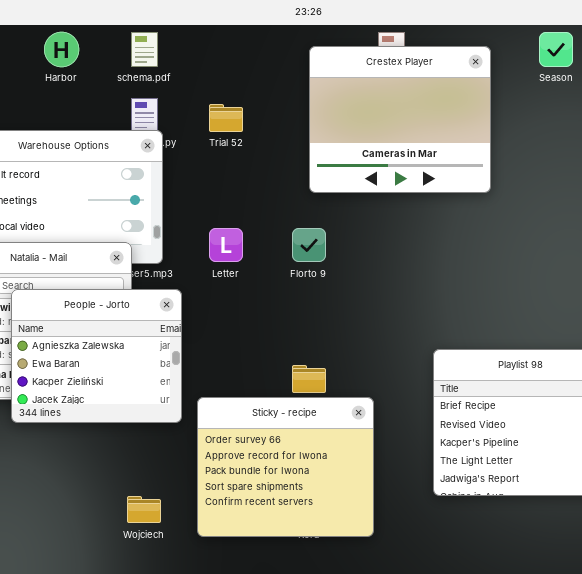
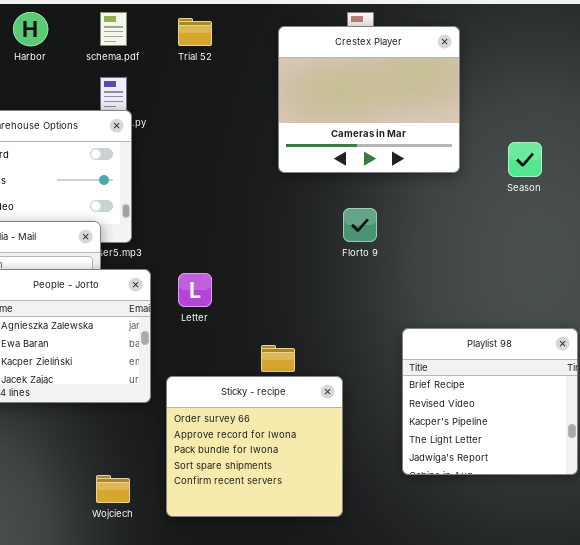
Season: [539,32,573,67] -> [508,142,542,177], moved
Trial 52: [209,104,243,132] -> [178,18,212,46], moved
Letter: [209,228,243,262] -> [178,273,212,307], moved
Florto 9: [292,228,326,262] -> [343,208,377,242], moved

